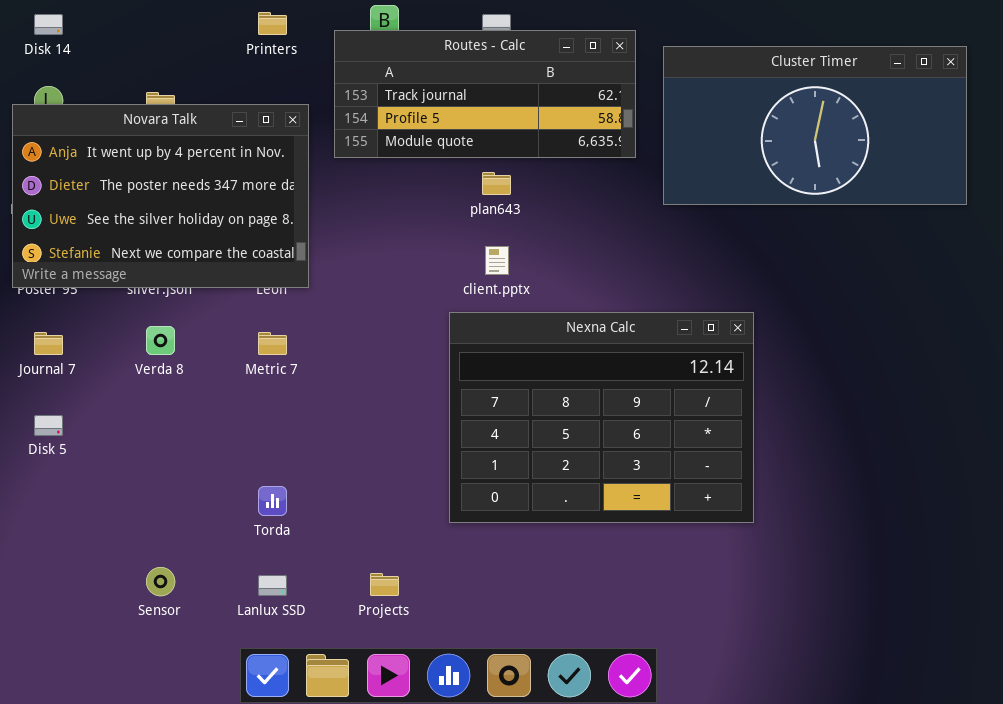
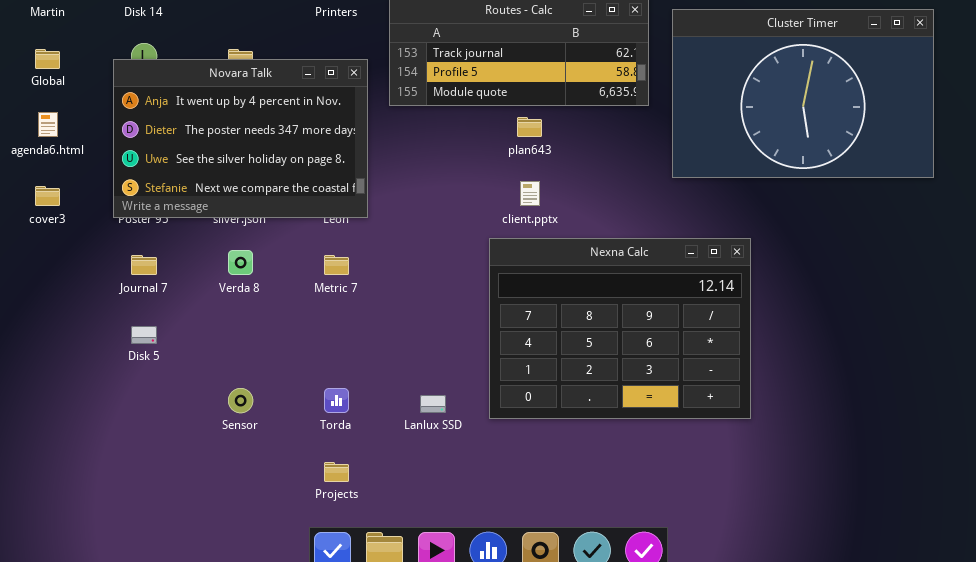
Cluster Timer: [663,46,967,205] -> [672,9,934,178], resized
Sensor: [146,567,175,596] -> [228,388,253,413], moved
Projects: [370,573,399,596] -> [324,462,349,482], moved
Lanlux SSD: [258,575,287,596] -> [420,395,446,413], moved

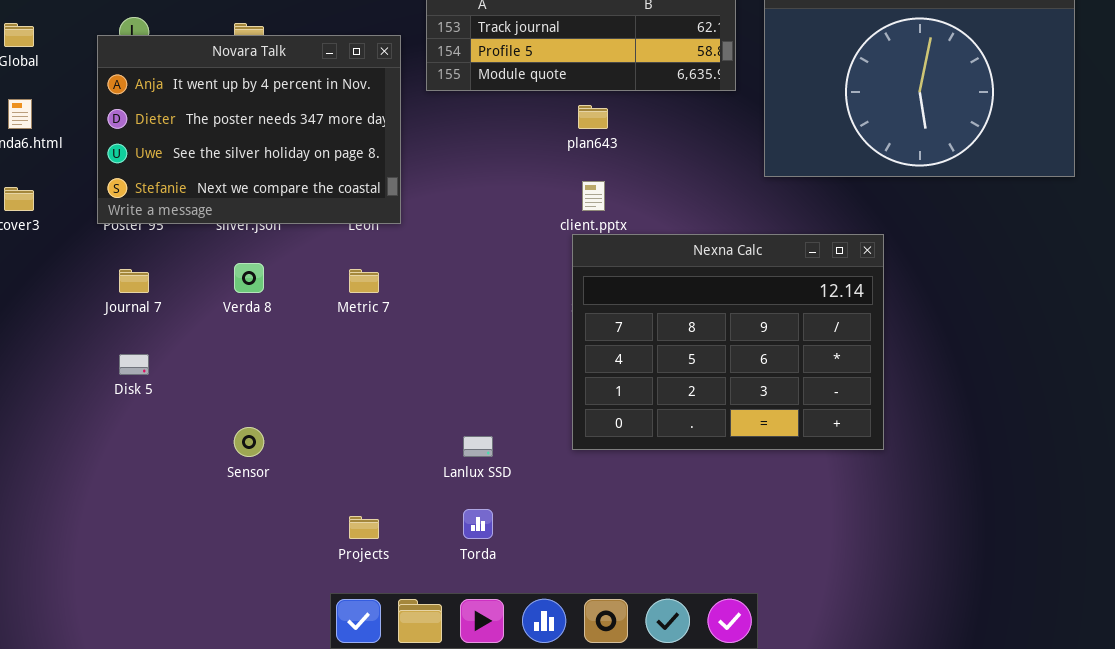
Nexna Calc: [489,238,751,419] -> [572,234,884,450], moved
Torda: [324,388,349,413] -> [463,509,493,539], moved

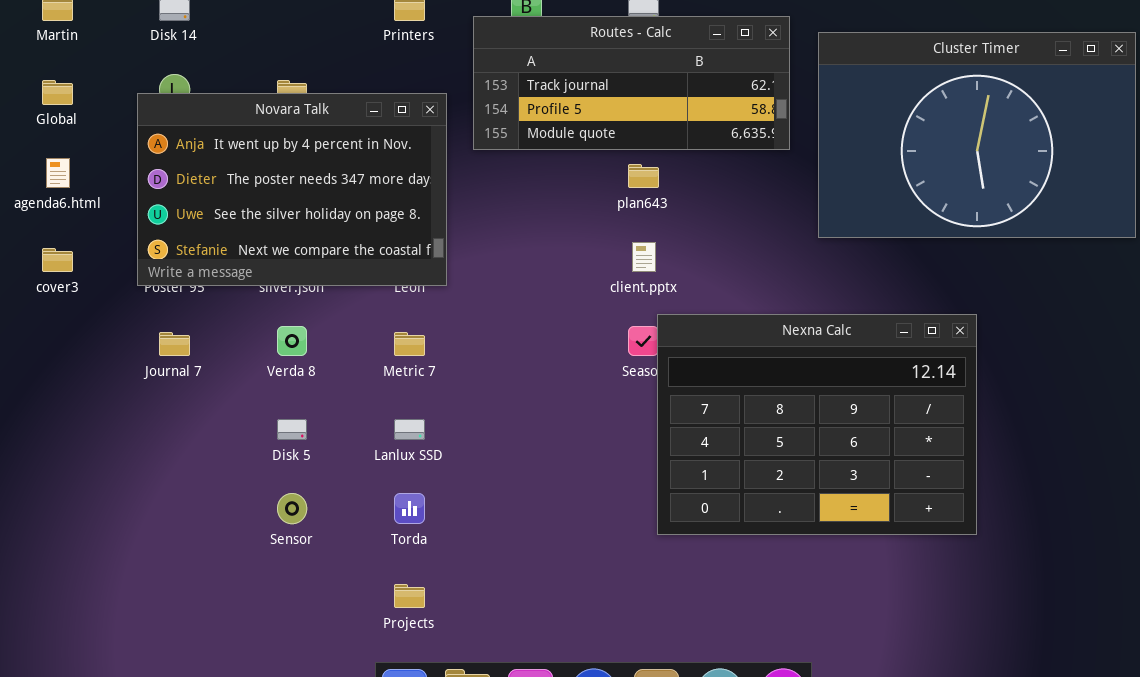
Nexna Calc: [572,234,884,450] -> [657,314,977,535], moved
Disk 5: [119,354,149,375] -> [277,419,307,440], moved
Lanlux SSD: [463,436,493,457] -> [394,419,425,440], moved
Torda: [463,509,493,539] -> [394,493,425,524], moved

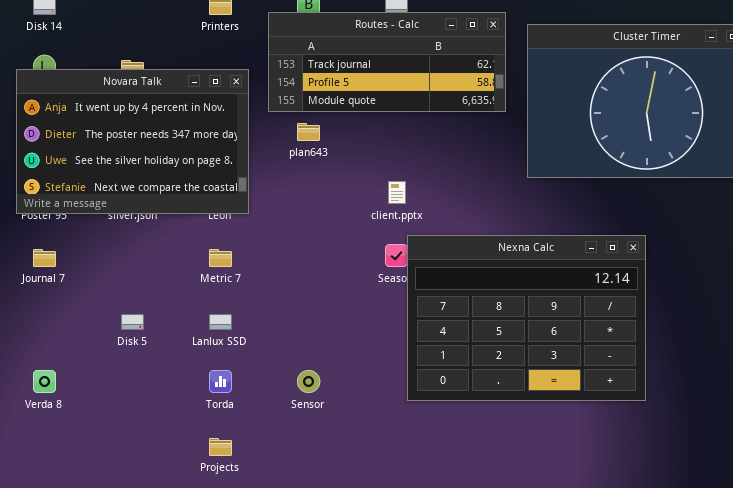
plan643: [628,164,659,188] -> [297,123,320,141], moved
Verda 8: [277,326,307,356] -> [33,370,56,393], moved
Sensor: [277,493,307,524] -> [297,370,320,393], moved

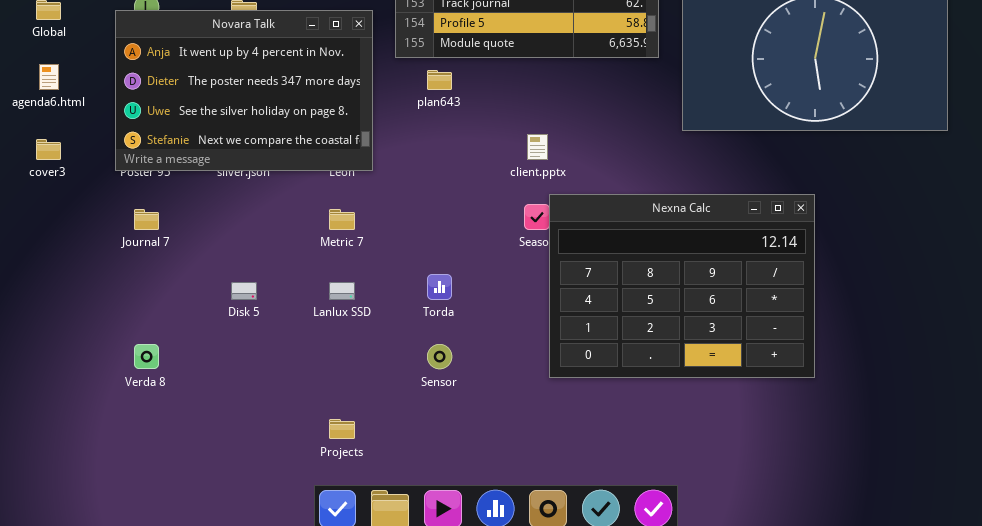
Torda: [209,370,232,393] -> [427,274,452,300], moved

